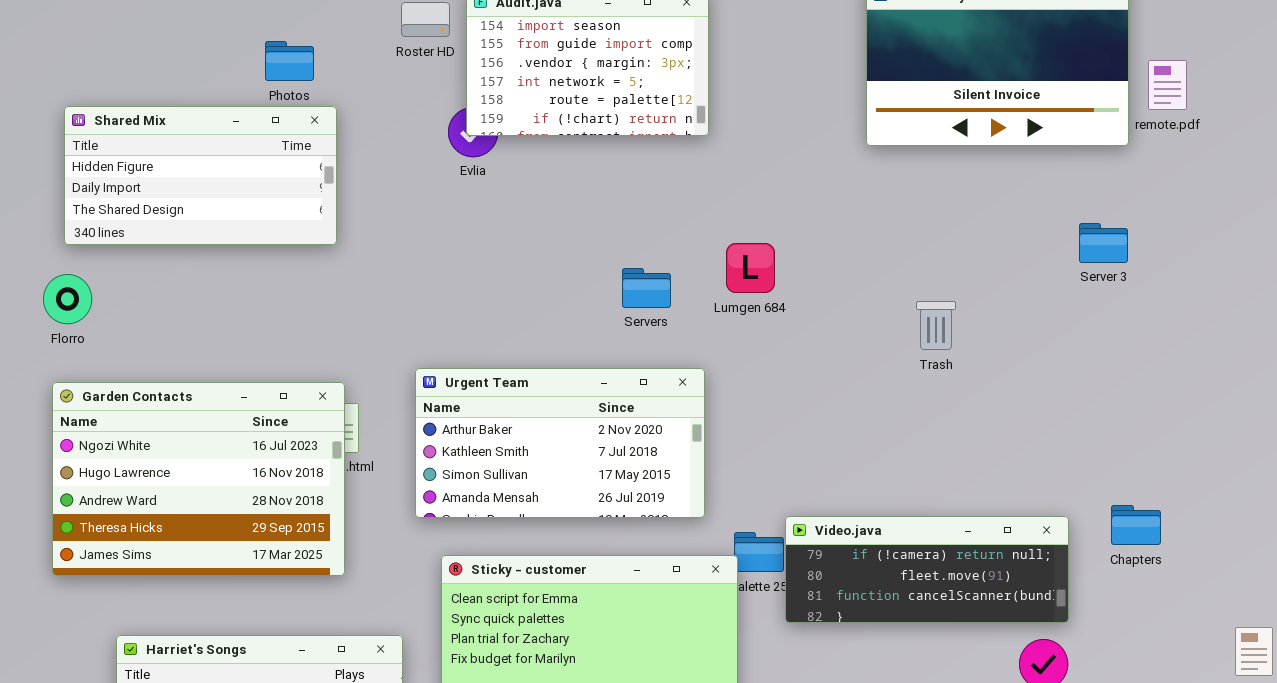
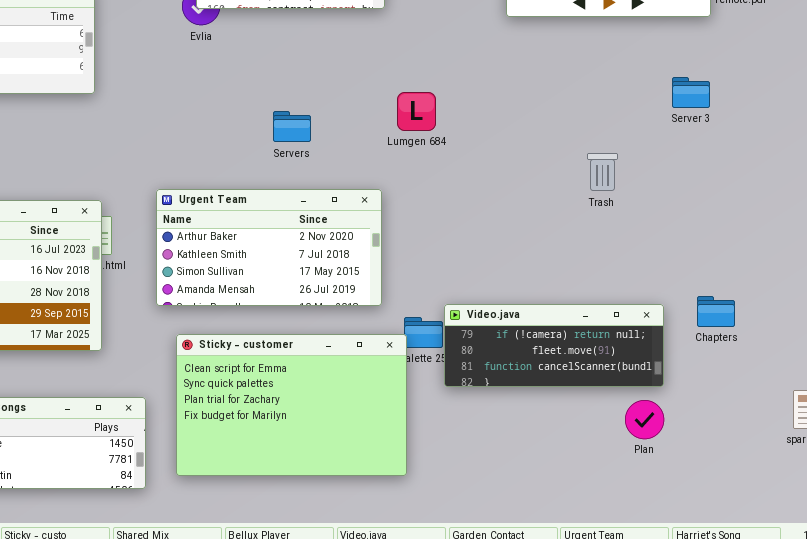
Servers: [622,268,671,308] -> [273,111,311,142], moved
Trash: [916,301,956,350] -> [587,153,618,191], moved

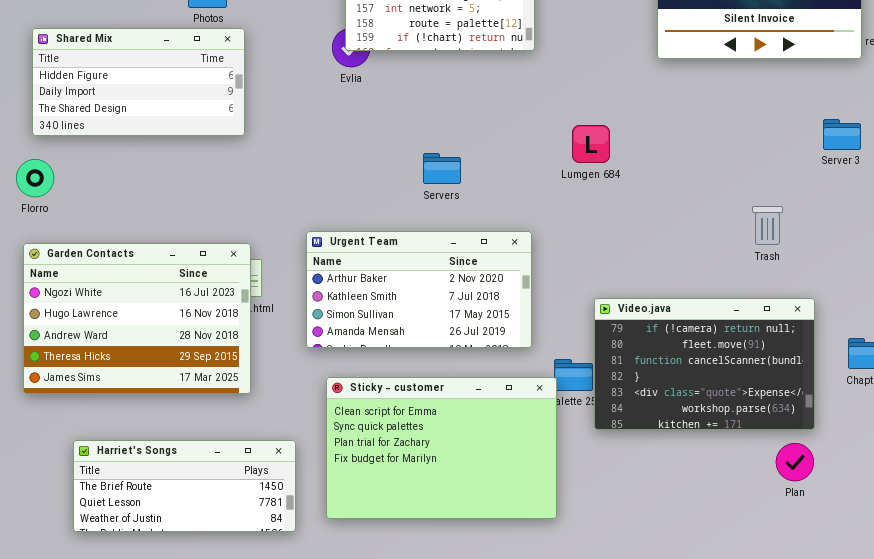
Lumgen 684: [397,92,436,131] -> [572,125,610,163], moved
Trash: [587,153,618,191] -> [752,206,783,245], moved
Video.java: [444,304,664,387] -> [594,298,815,430], resized

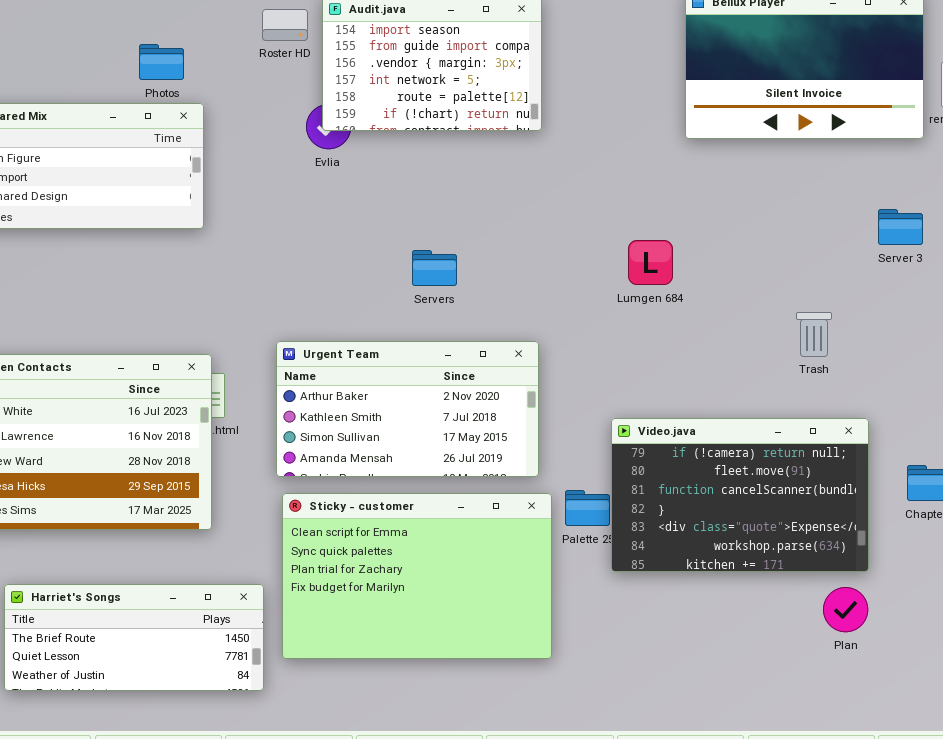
Lumgen 684: [572,125,610,163] -> [628,240,673,285], moved
Sticky - customer: [326,377,557,519] -> [282,493,552,659], moved

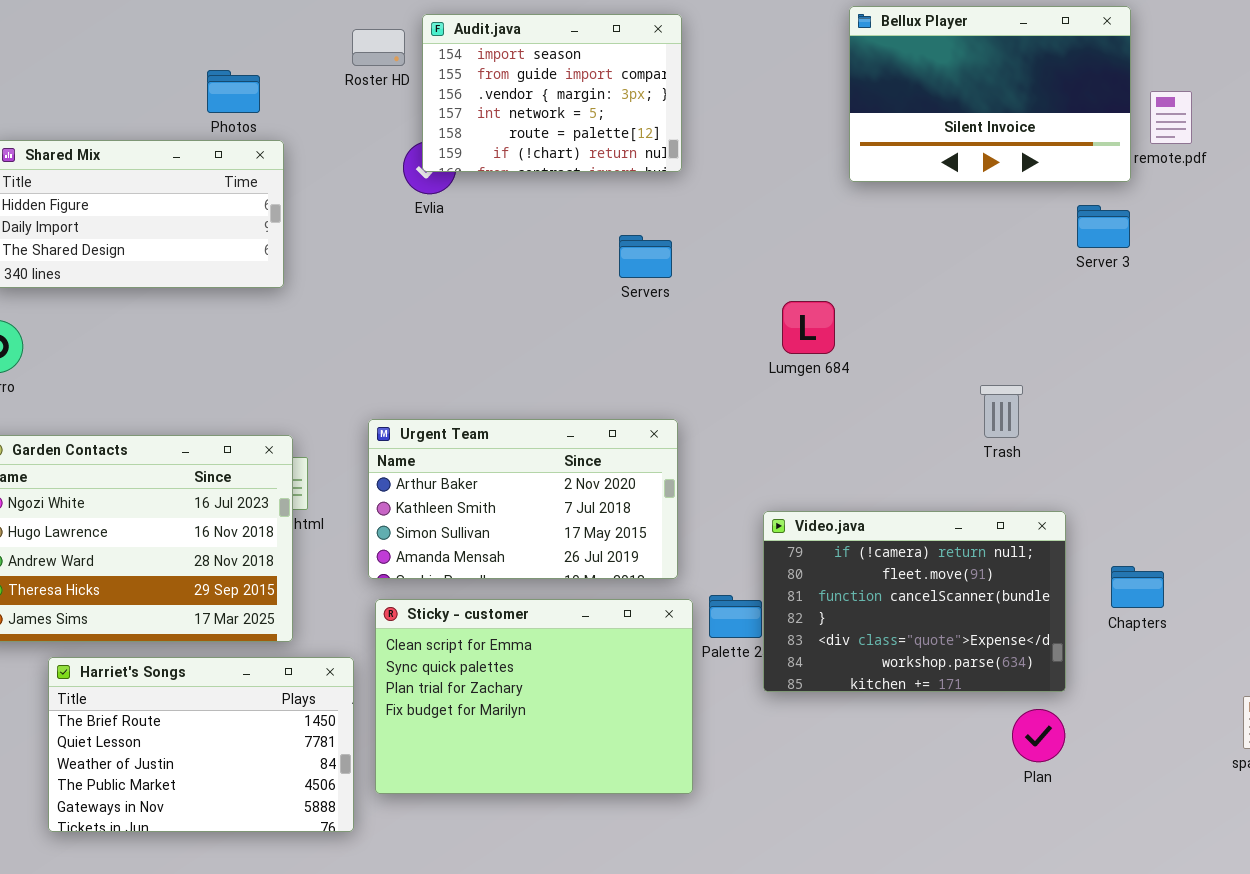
Server 3: [878,209,923,245] -> [1077,205,1130,248], moved
Servers: [412,250,457,286] -> [619,235,672,278], moved
Harriet's Songs: [4,584,264,691] -> [48,657,354,832], resized

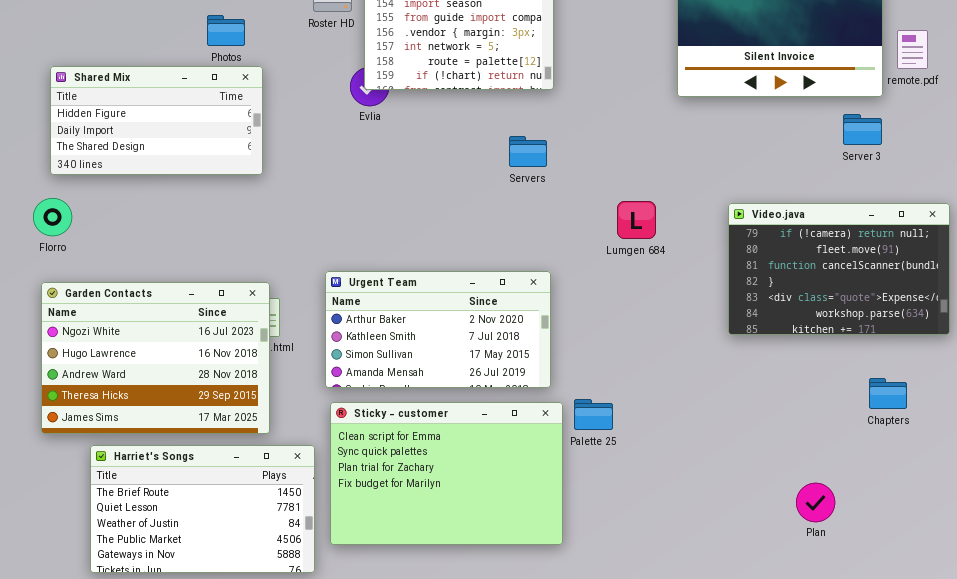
Lumgen 684: [782,301,835,354] -> [617,201,656,239], moved
Video.java: [763,511,1066,692] -> [728,203,950,335], moved

